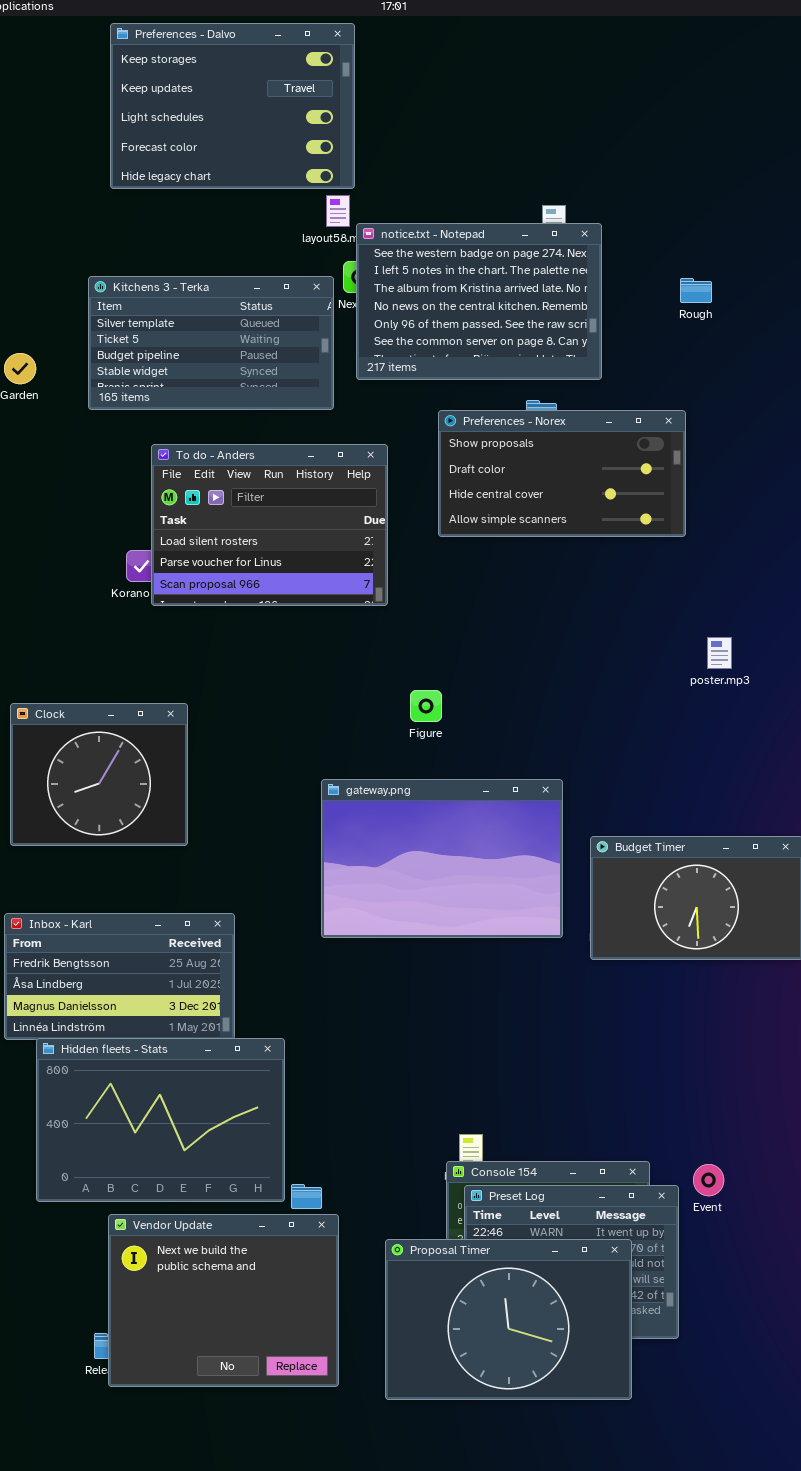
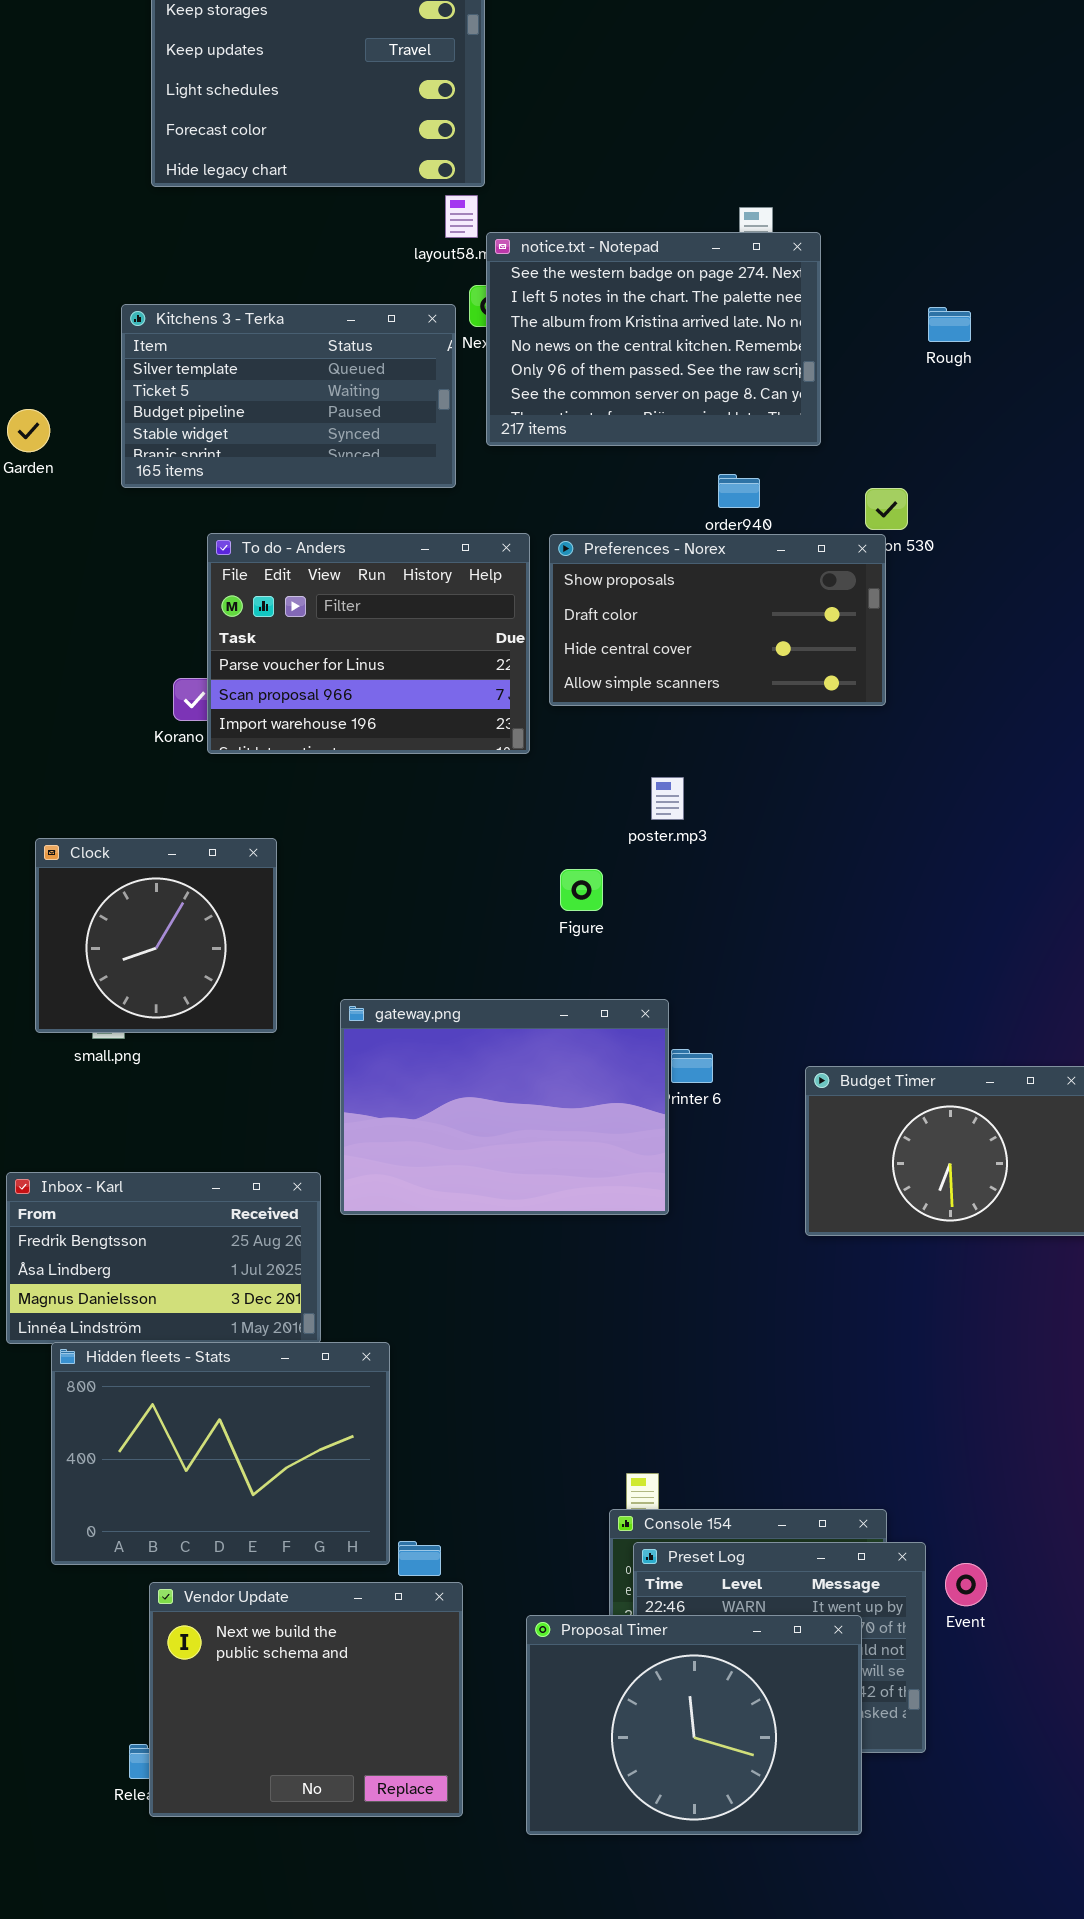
Preferences - Norex: [438,410,686,537] -> [549,534,886,706], moved
To do - Anders: [151,444,388,606] -> [207,533,530,754], scrolled down 1 row
poster.mp3: [707,637,732,669] -> [651,777,684,820], moved
Clock: [10,703,188,846] -> [35,838,277,1033], moved
gateway.png: [321,779,563,938] -> [340,999,669,1215], moved
Event: [693,1164,724,1196] -> [945,1563,987,1606], moved

